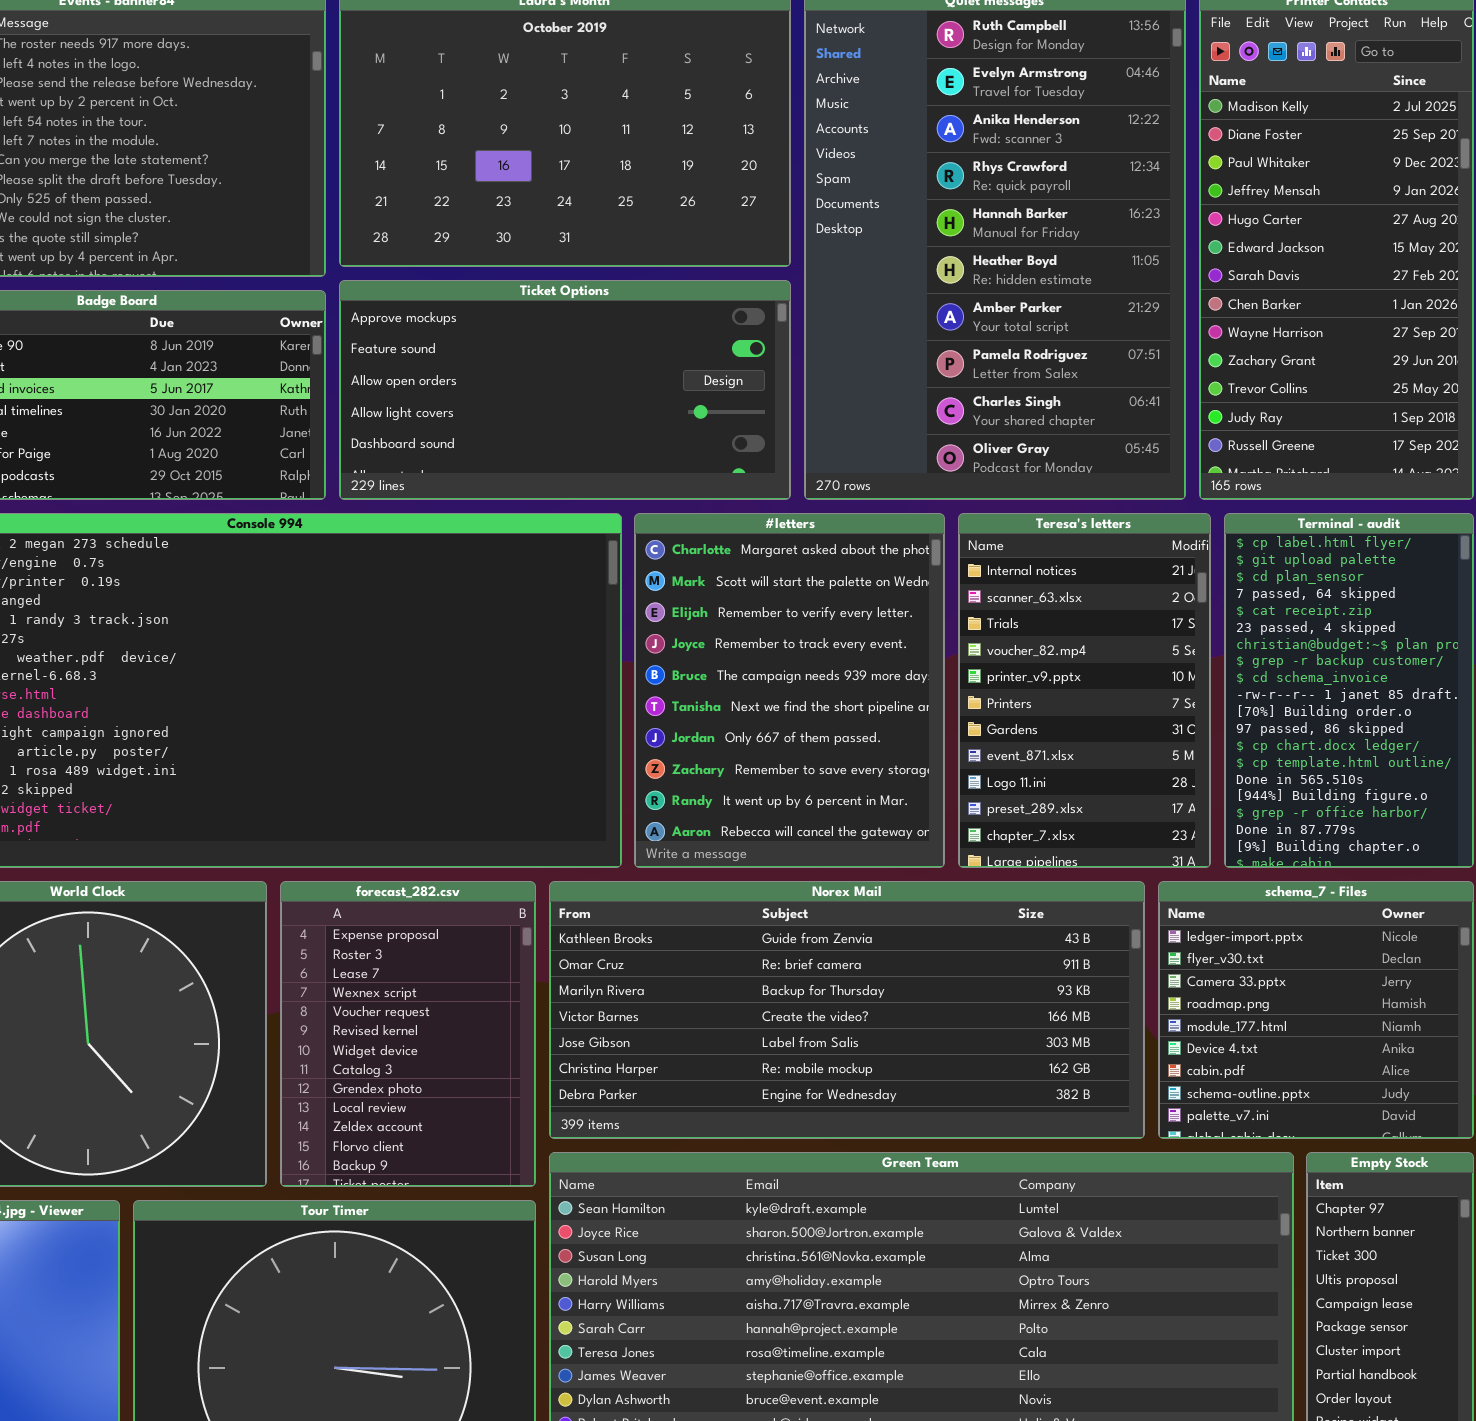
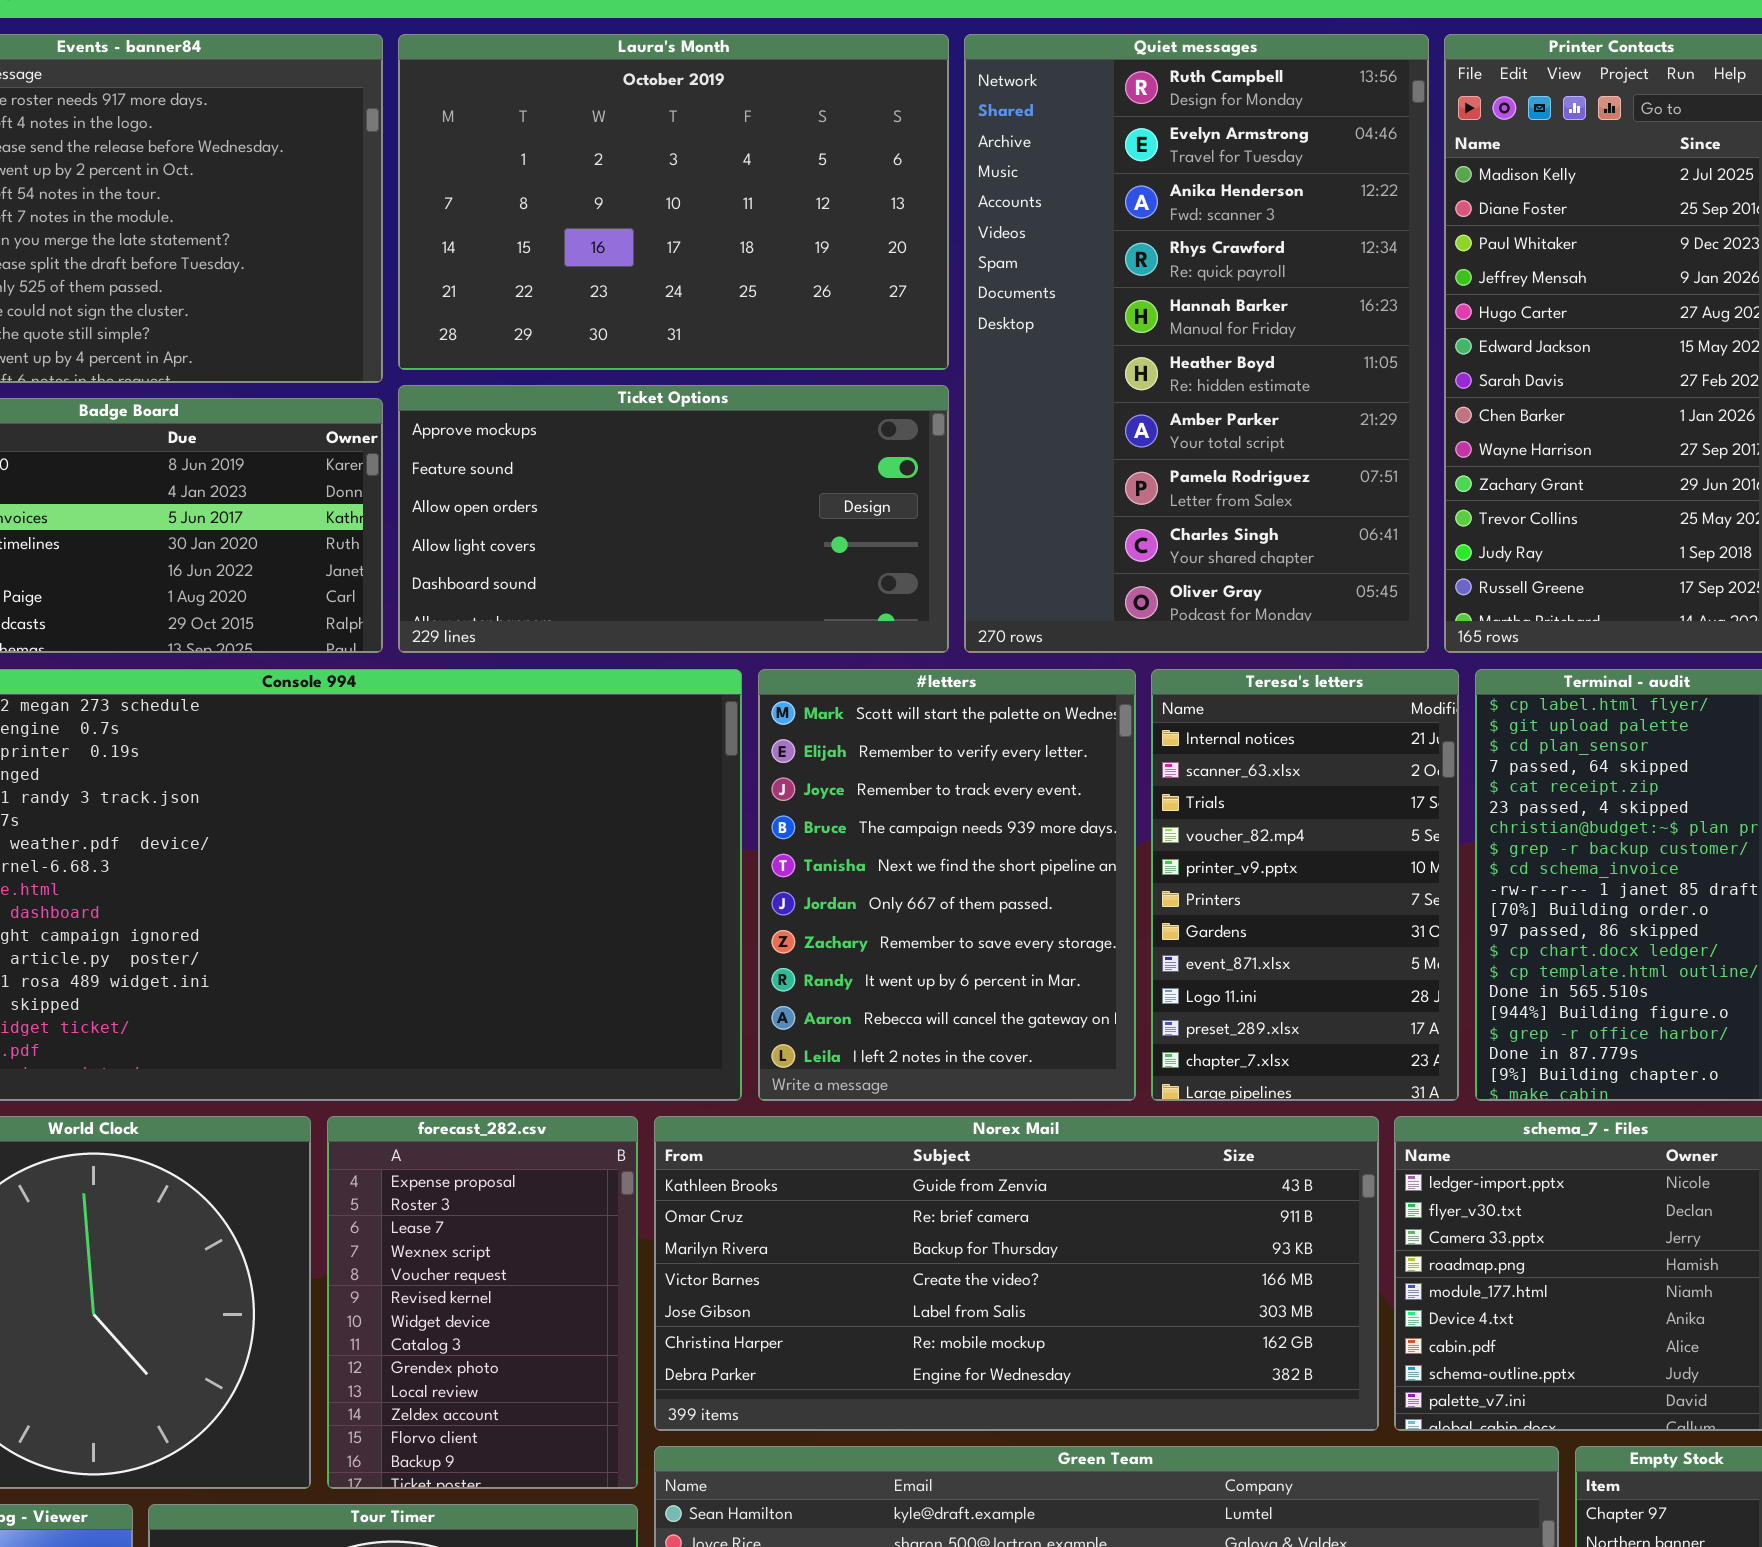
#letters: [634,513,945,868] -> [758,669,1136,1101], scrolled down 1 row

